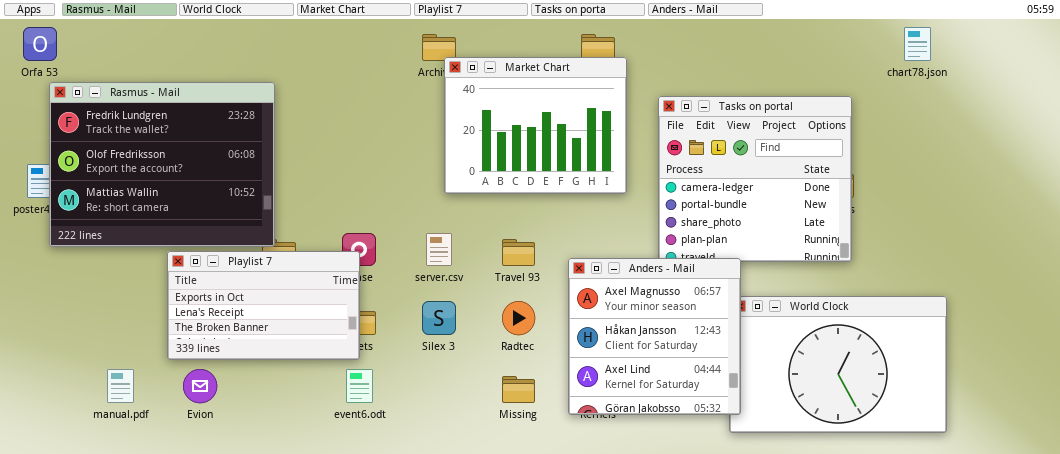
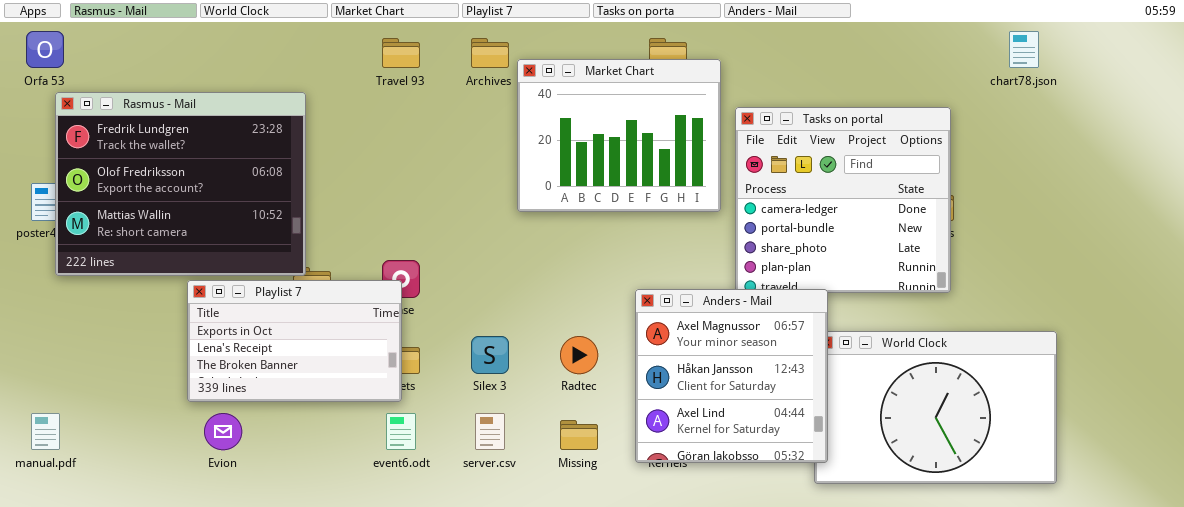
Market Chart: [444,57,627,194] -> [517,59,721,212], moved
server.csv: [426,233,452,266] -> [475,413,505,450], moved
Travel 93: [502,239,535,266] -> [382,38,420,68], moved
manual.pdf: [107,369,134,403] -> [31,413,60,450], moved

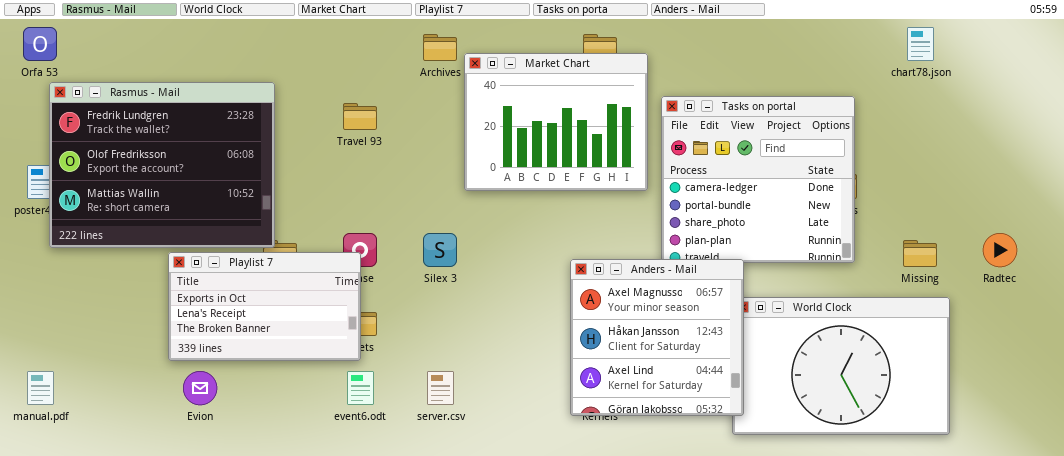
Travel 93: [382,38,420,68] -> [343,103,377,130], moved
Silex 3: [471,336,509,374] -> [423,233,457,267], moved
Radtec: [560,336,598,374] -> [983,233,1017,267], moved
Missing: [560,420,598,450] -> [903,240,937,267], moved

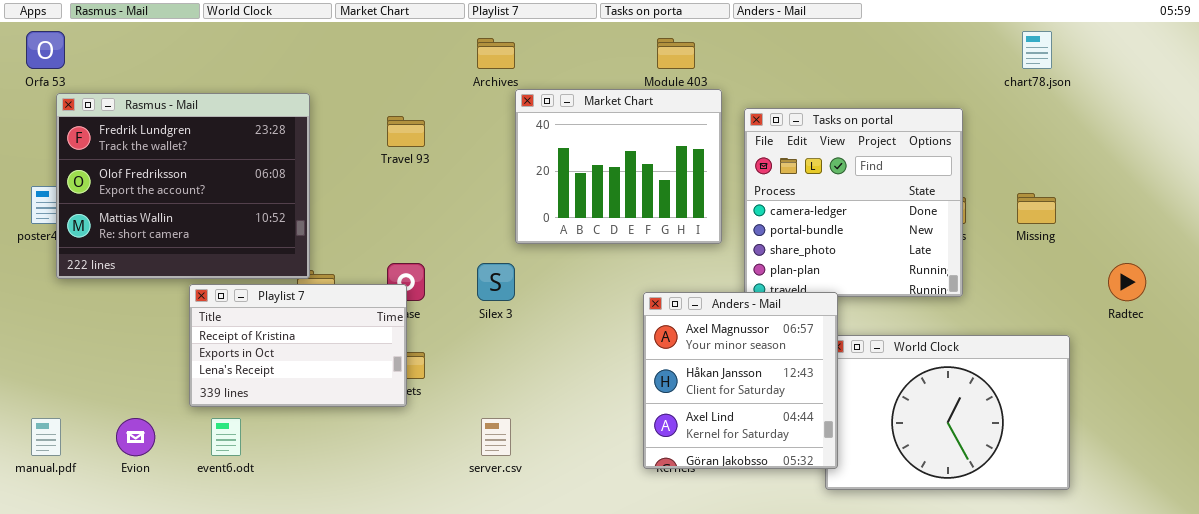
Market Chart: [464,53,648,191] -> [515,89,722,244], moved
Missing: [903,240,937,267] -> [1017,193,1056,224], moved
Playlist 7: [168,252,361,361] -> [189,284,407,407], scrolled up 1 row
Evion: [183,371,217,405] -> [116,418,155,456], moved
event6.odt: [347,371,374,405] -> [211,418,241,456], moved

